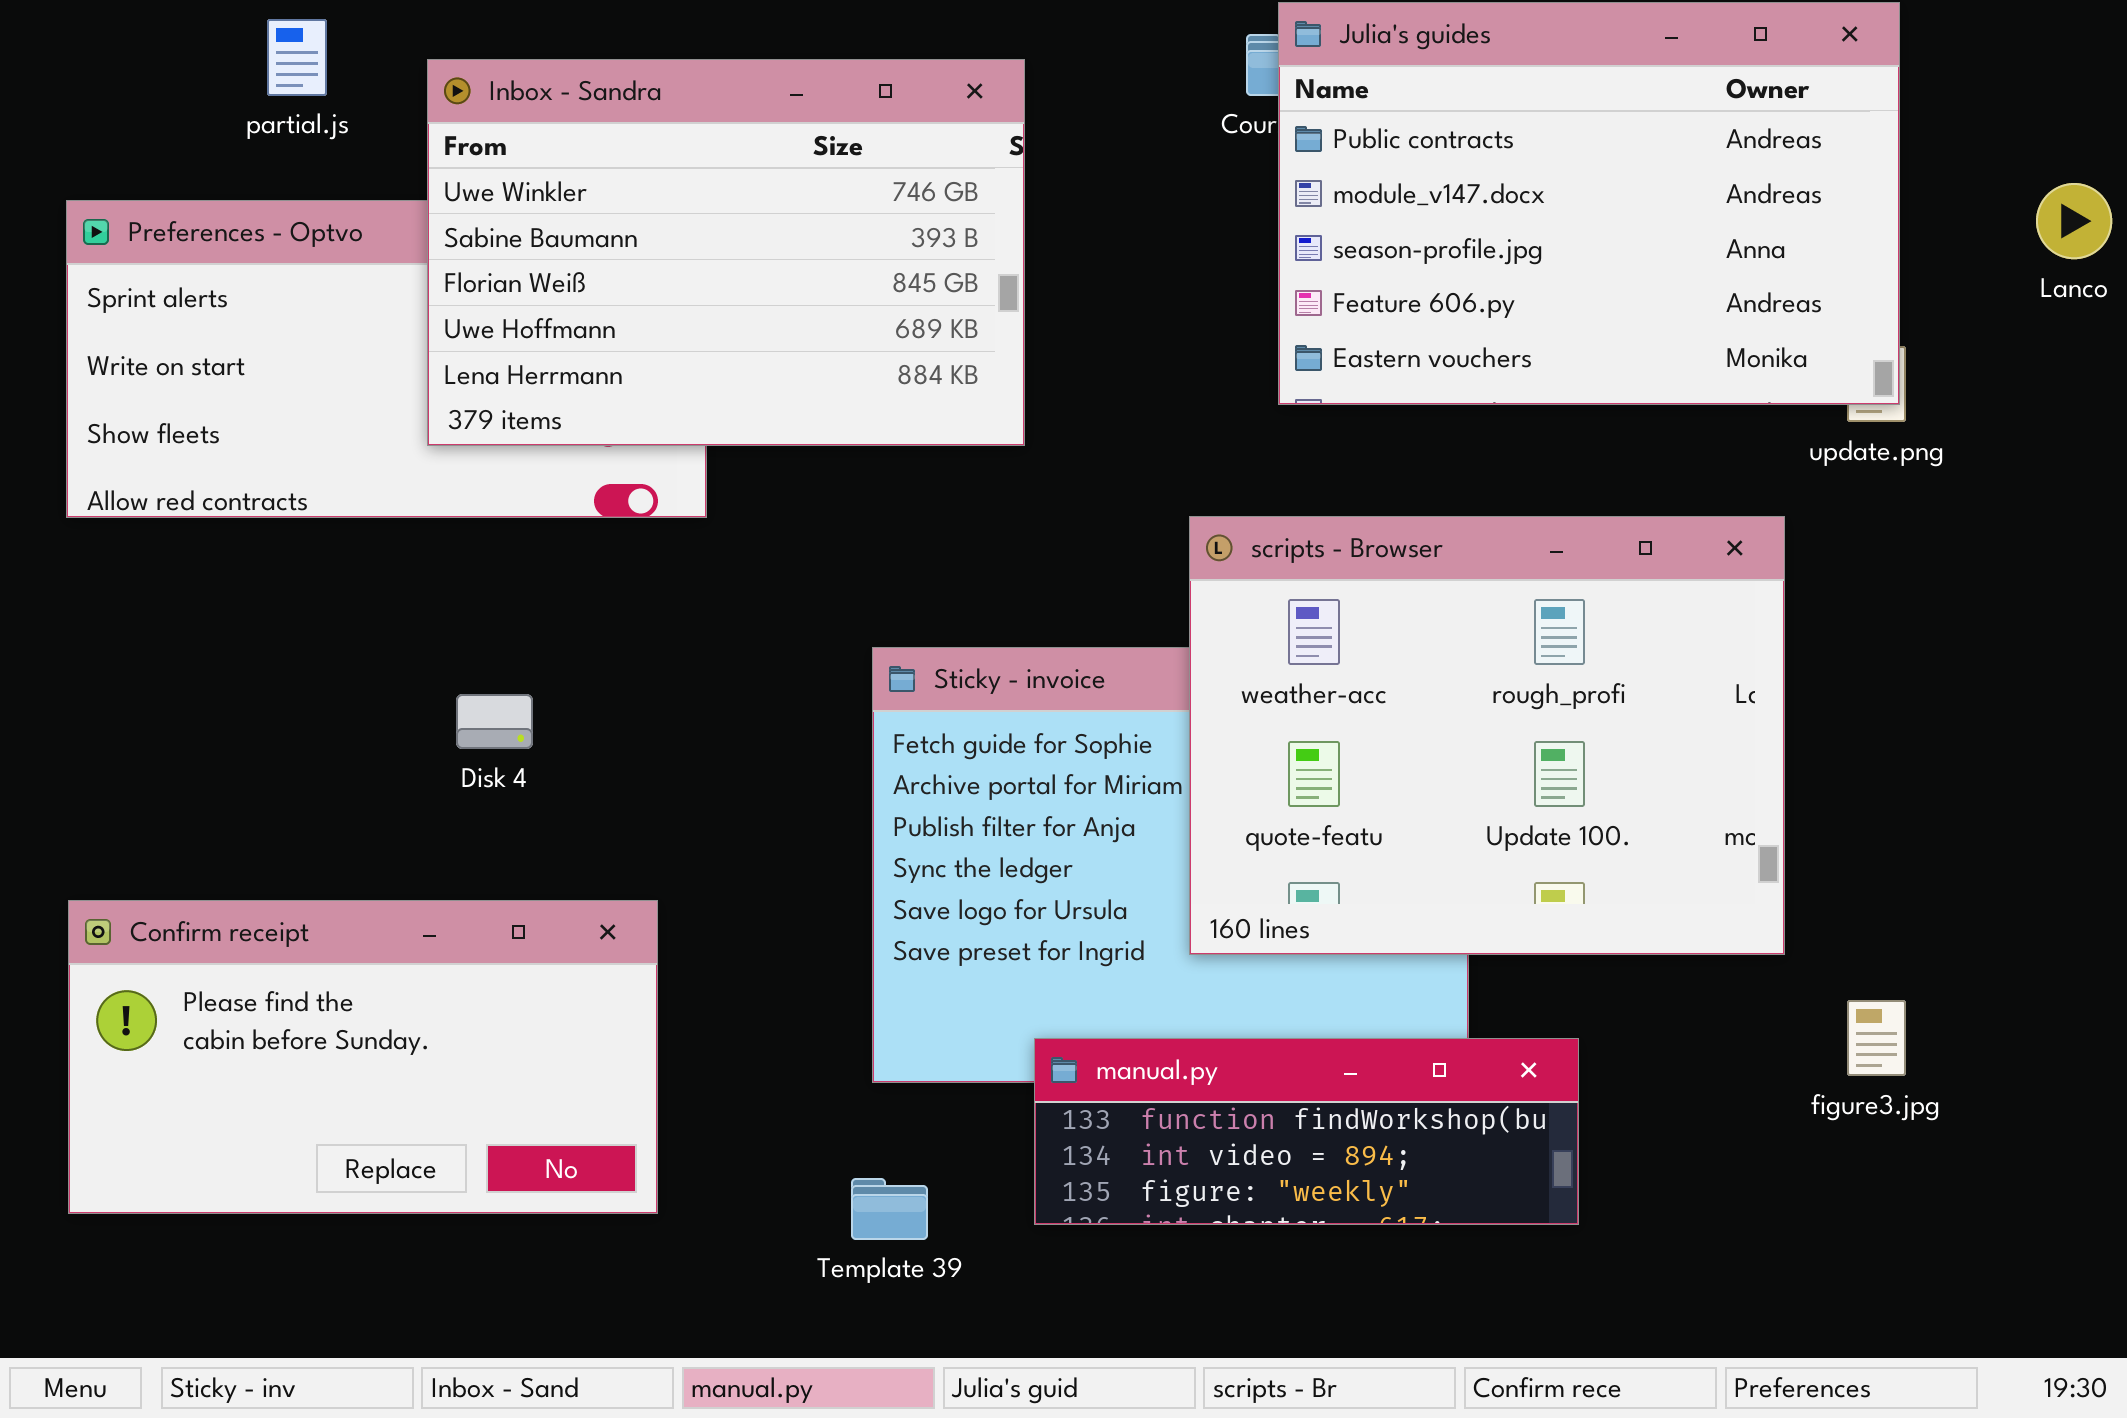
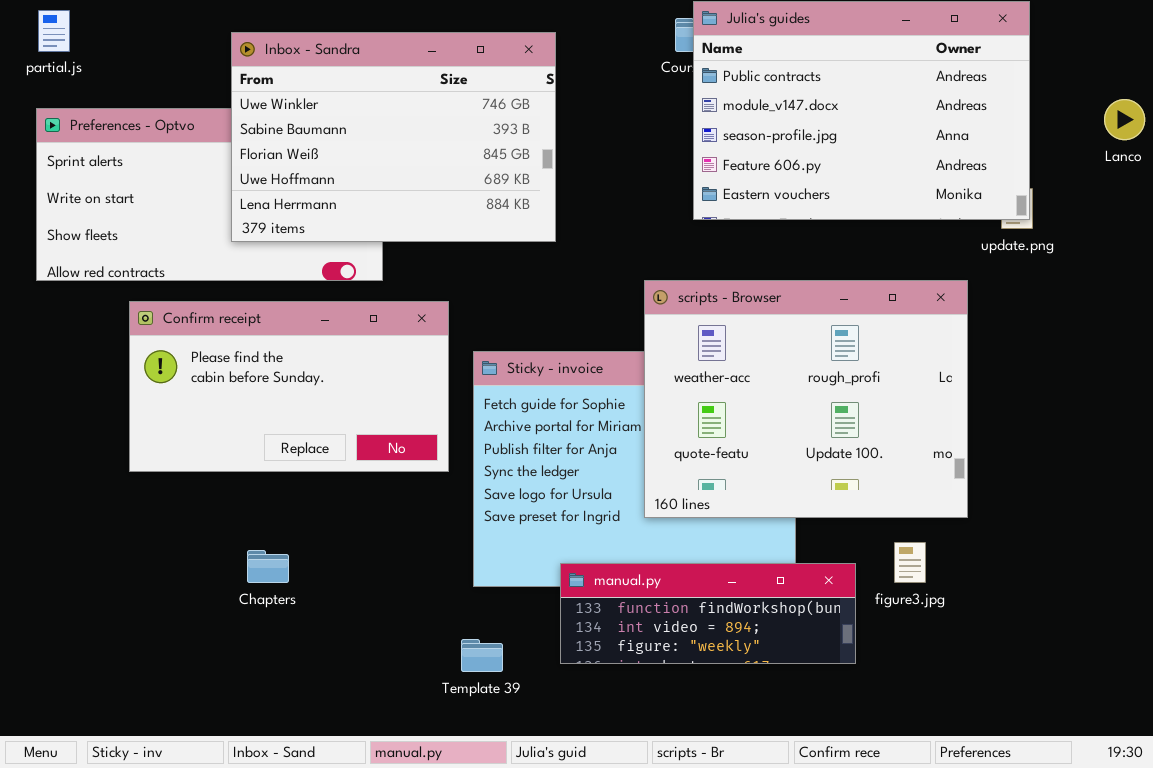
partial.js: [267,19,327,96] -> [38,10,70,52], moved
Confirm receipt: [68,900,658,1214] -> [129,301,449,472], moved
figure3.jpg: [1847,1000,1906,1076] -> [894,542,926,583], moved

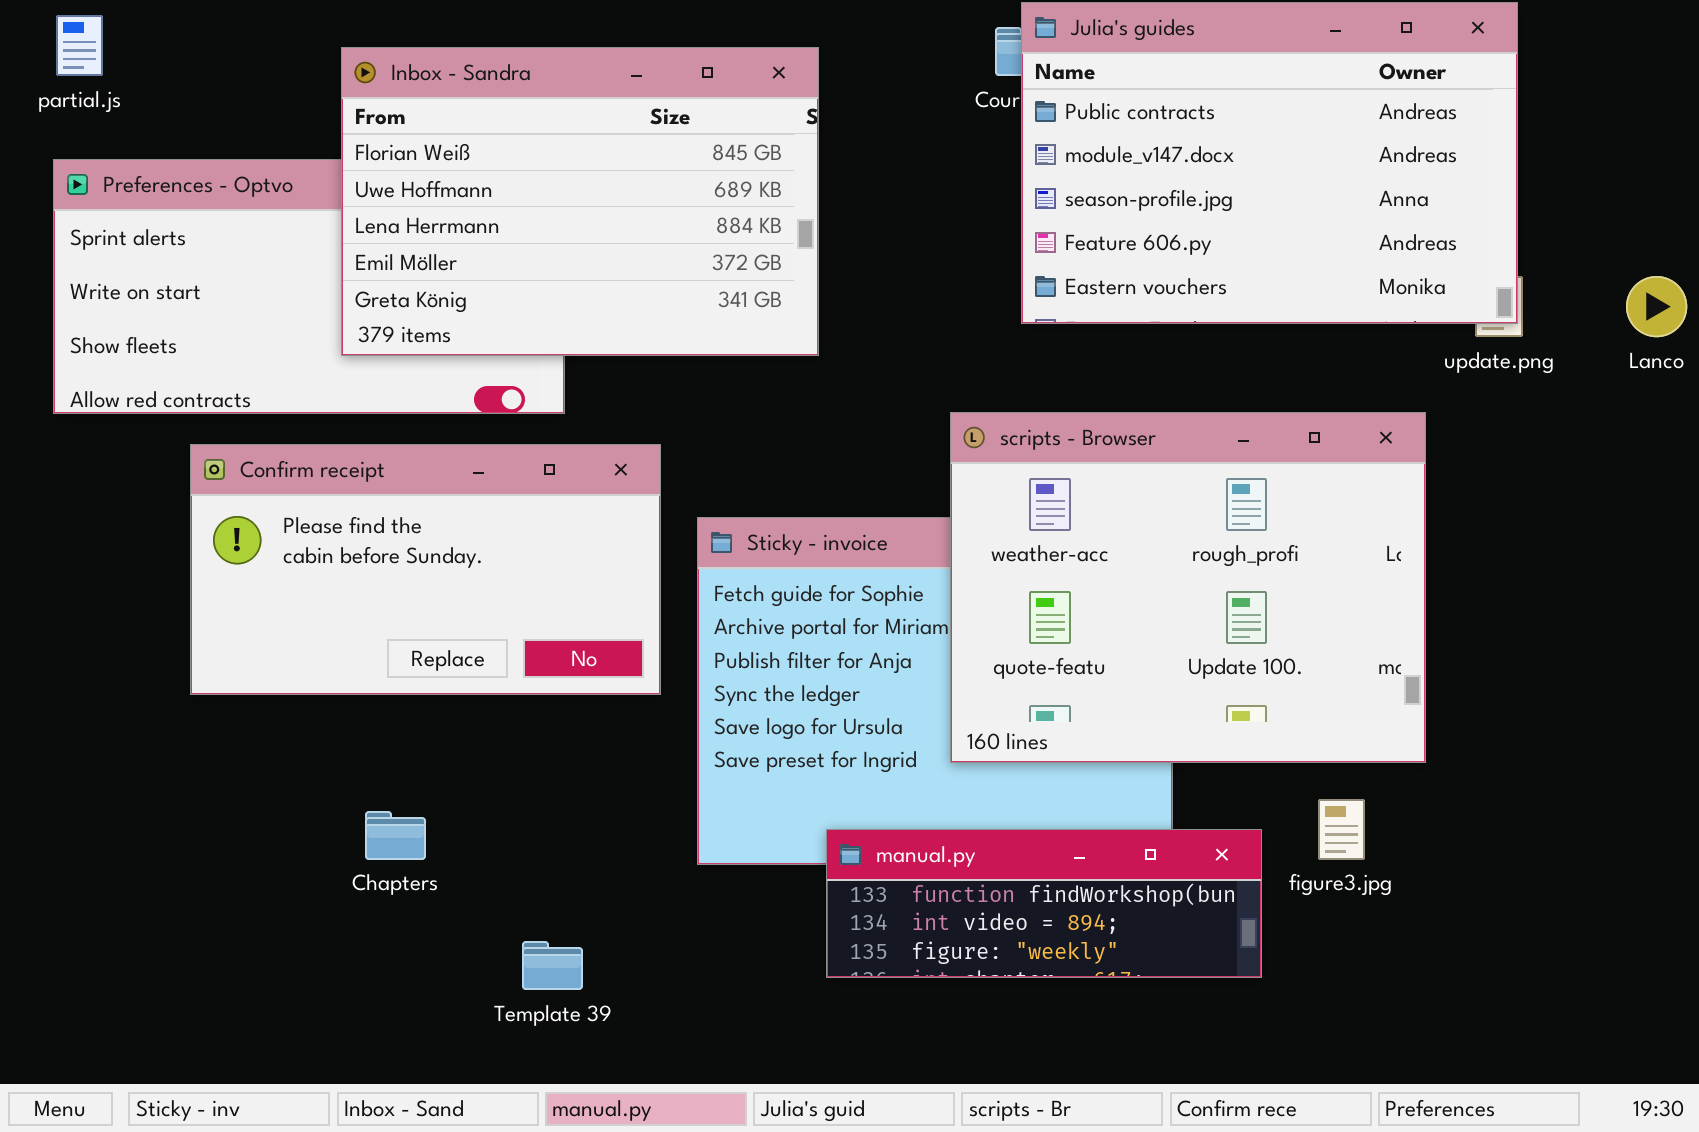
Inbox - Sandra: [231,32,556,242] -> [341,47,819,356], scrolled down 2 rows
Lanco: [1104,99,1145,140] -> [1626,276,1687,337], moved
Template 39: [461,639,503,672] -> [522,941,583,990], moved

